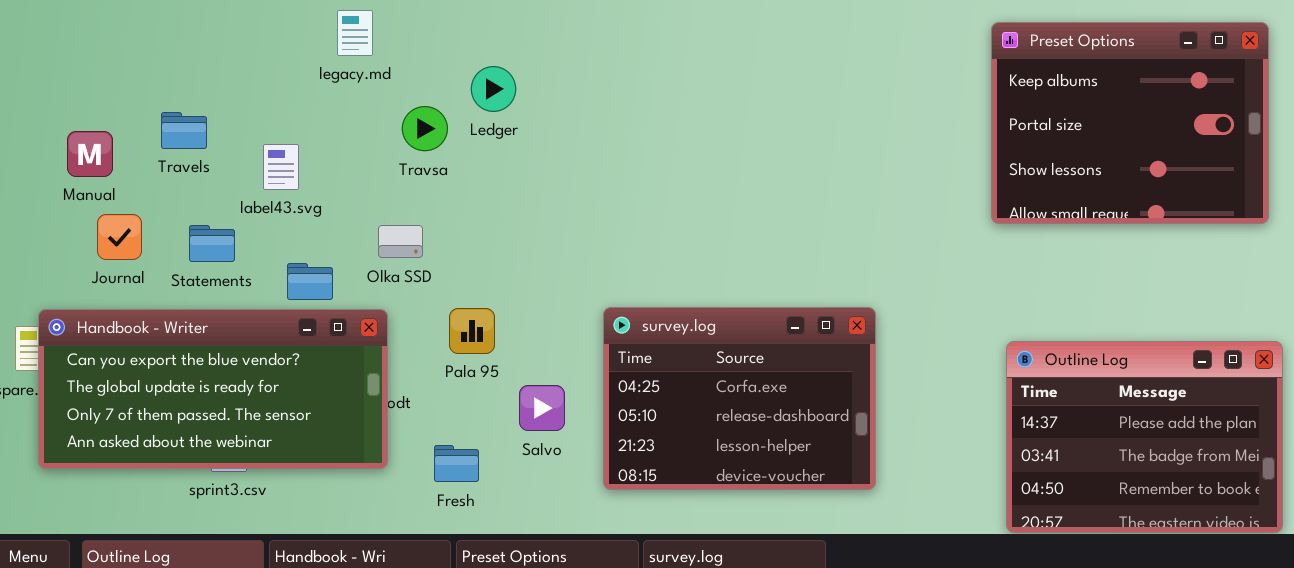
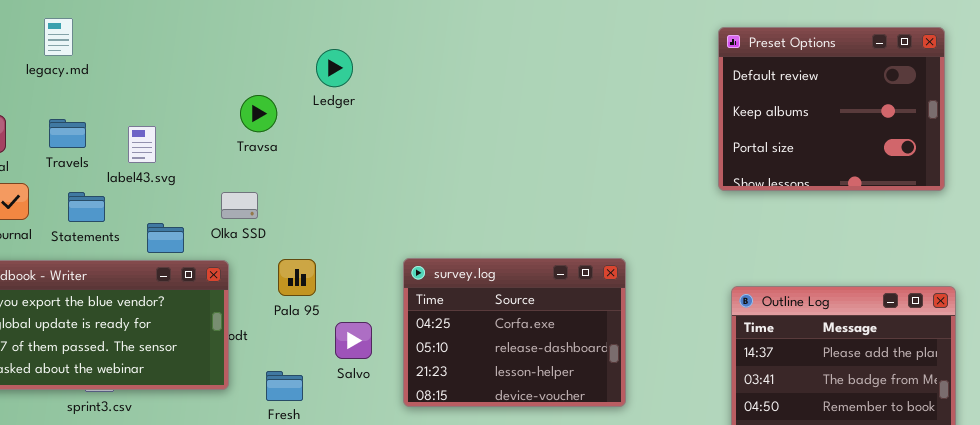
legacy.md: [337,10,373,56] -> [44,18,73,56], moved
Preset Options: [991,22,1269,224] -> [718,27,945,191], scrolled up 1 row
Ledger: [471,66,516,112] -> [316,49,353,87], moved
Travels: [161,112,207,149] -> [49,119,86,148], moved

